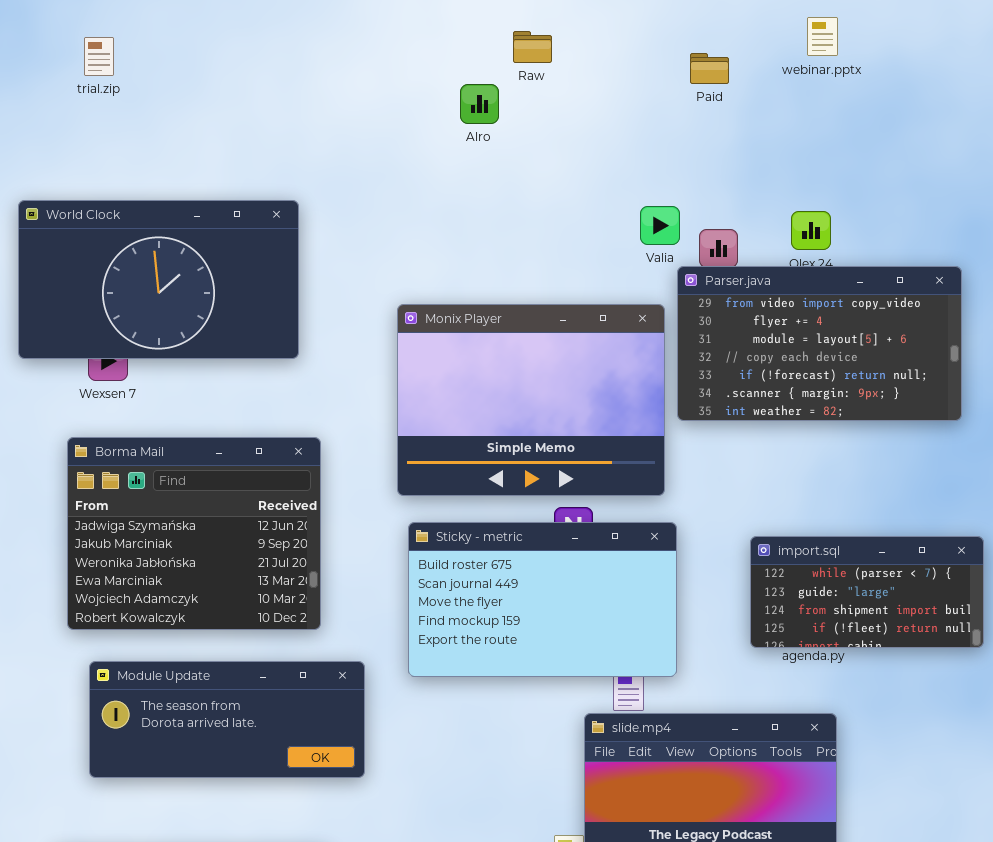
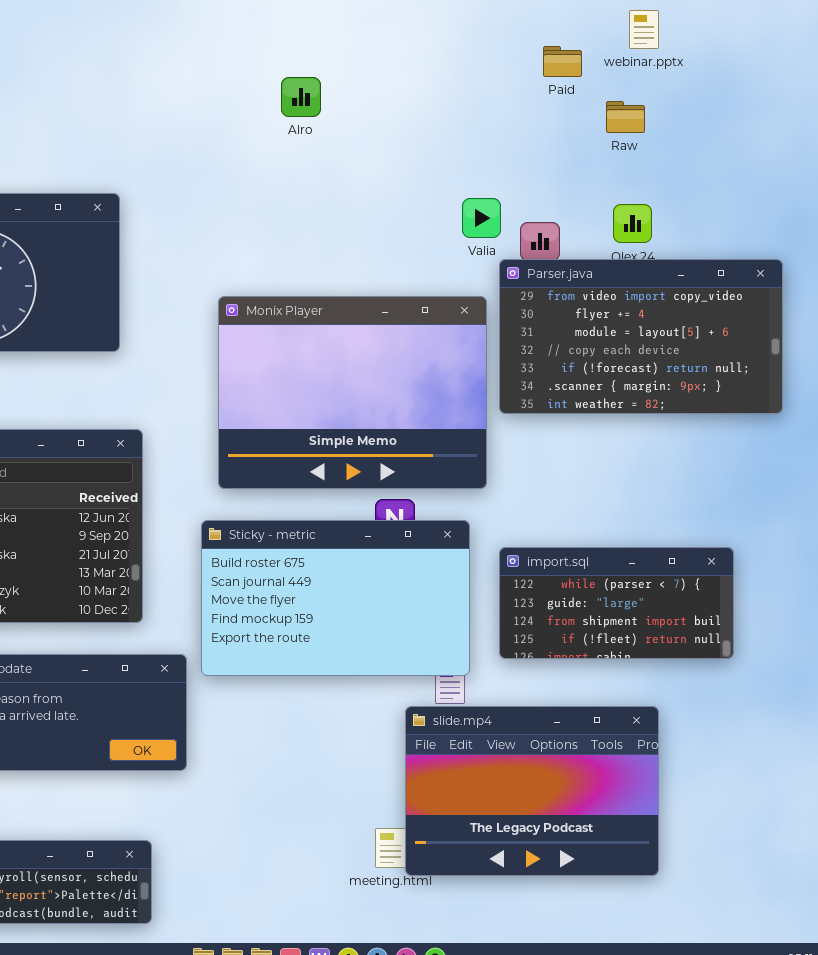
Raw: [513,31,552,63] -> [606,101,645,133], moved
Paid: [690,53,729,84] -> [543,46,582,77], moved
Sticky - metric: [408,522,677,677] -> [201,520,470,676], moved
import.sql: [750,536,984,648] -> [499,547,734,659], moved

